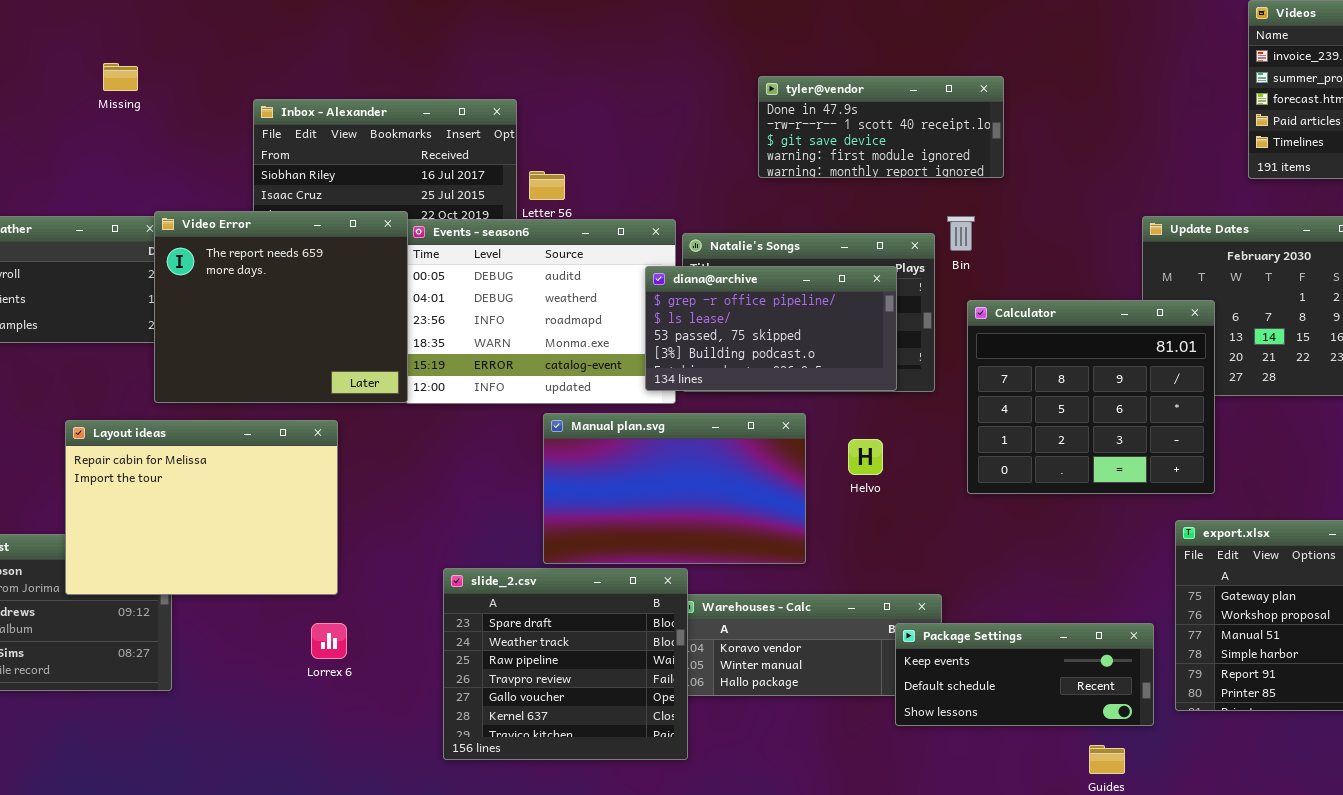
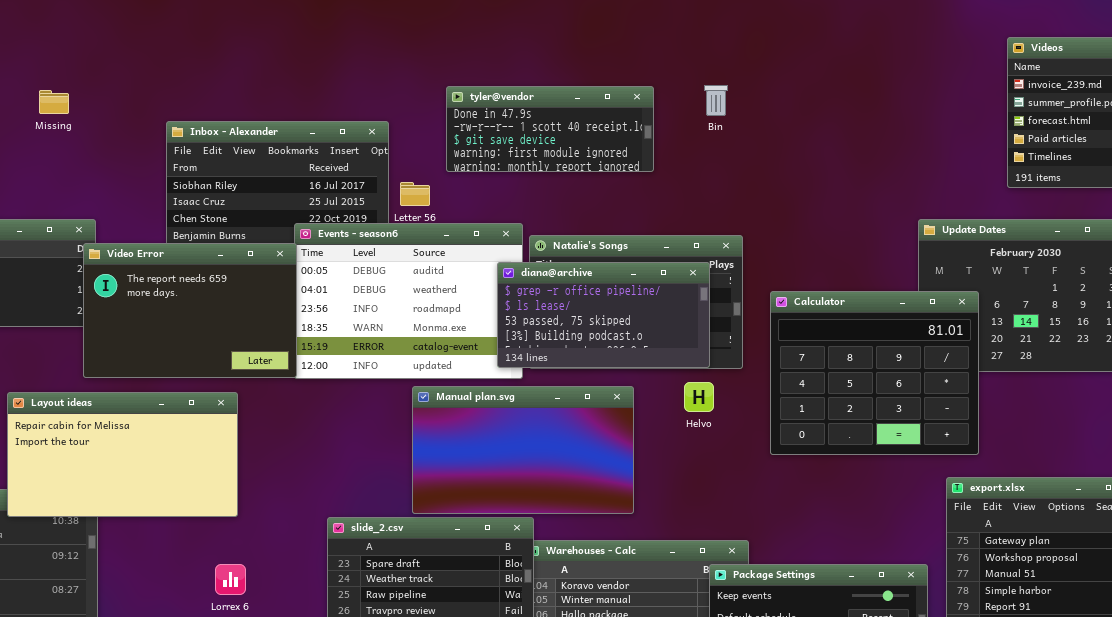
tyler@vendor: [758,76,1004,178] -> [446,86,654,172], moved
Video Error: [154,211,408,403] -> [83,243,297,378], resized
Bin: [947,216,975,251] -> [704,85,728,116], moved
Layout ideas: [65,420,338,595] -> [7,392,238,517], resized
Helvo: [848,439,883,475] -> [684,382,714,412], moved

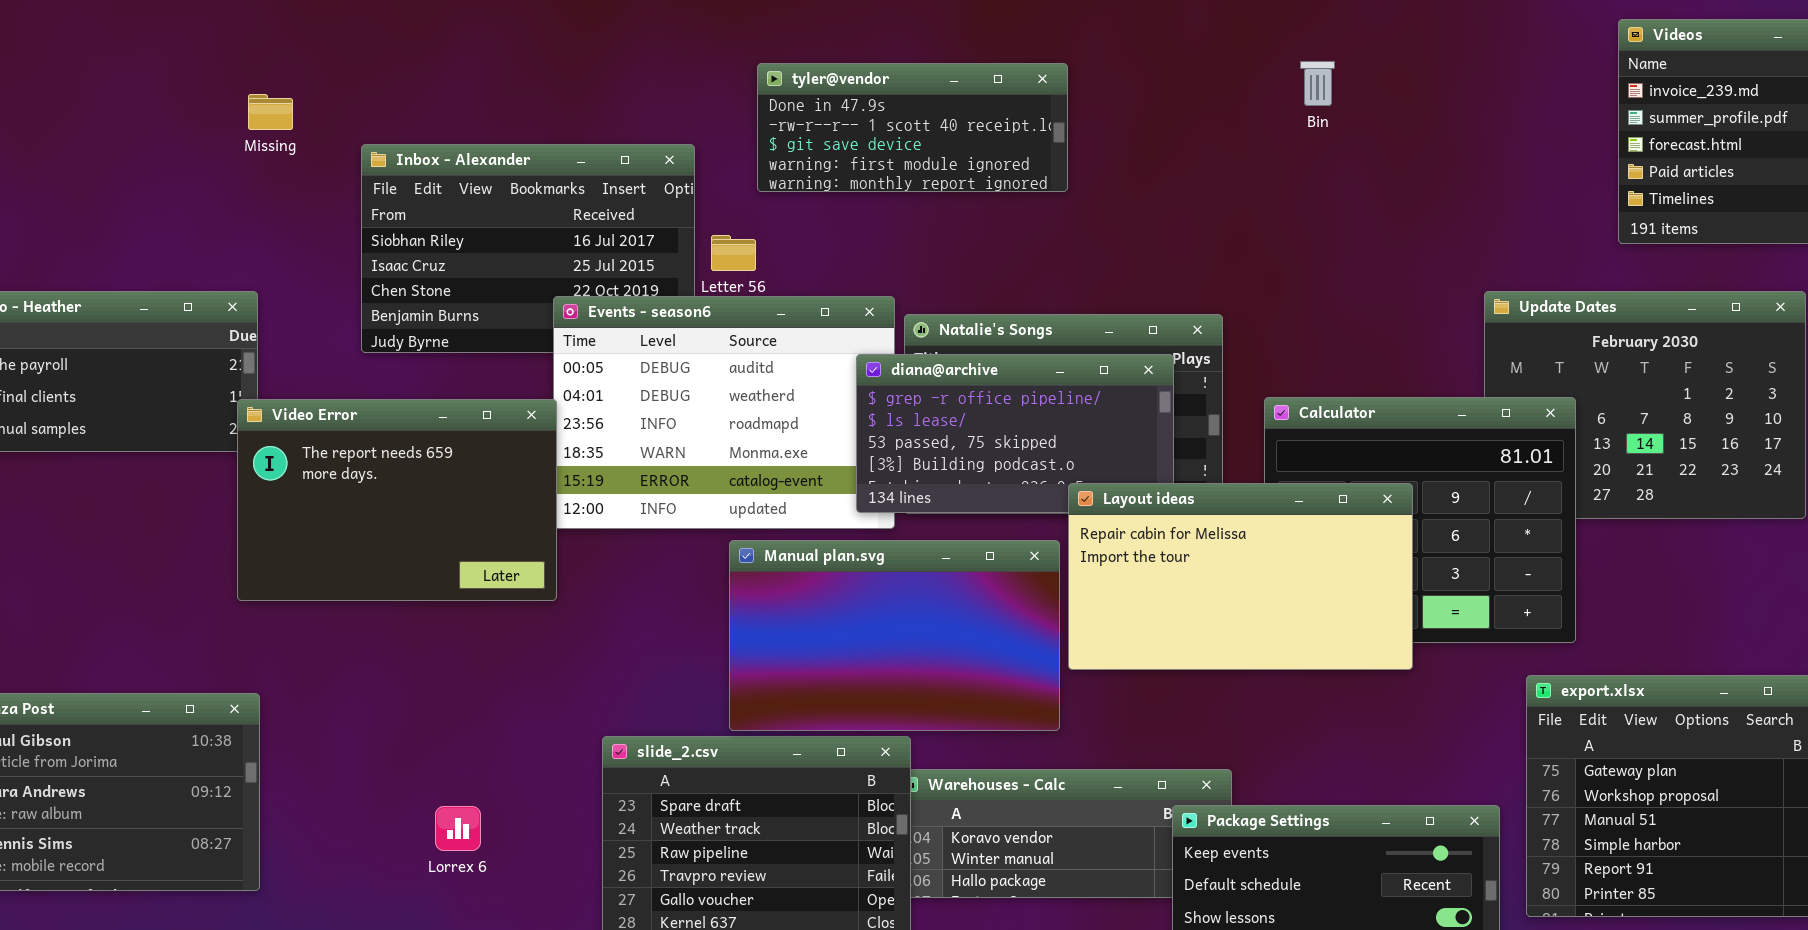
Bin: [704,85,728,116] -> [1300,61,1335,106], moved
tyler@vendor: [446,86,654,172] -> [757,63,1068,192], moved
Missing: [39,90,69,114] -> [248,94,293,130], moved
Video Error: [83,243,297,378] -> [237,399,557,601], moved
Layout ideas: [7,392,238,517] -> [1068,483,1413,670], moved

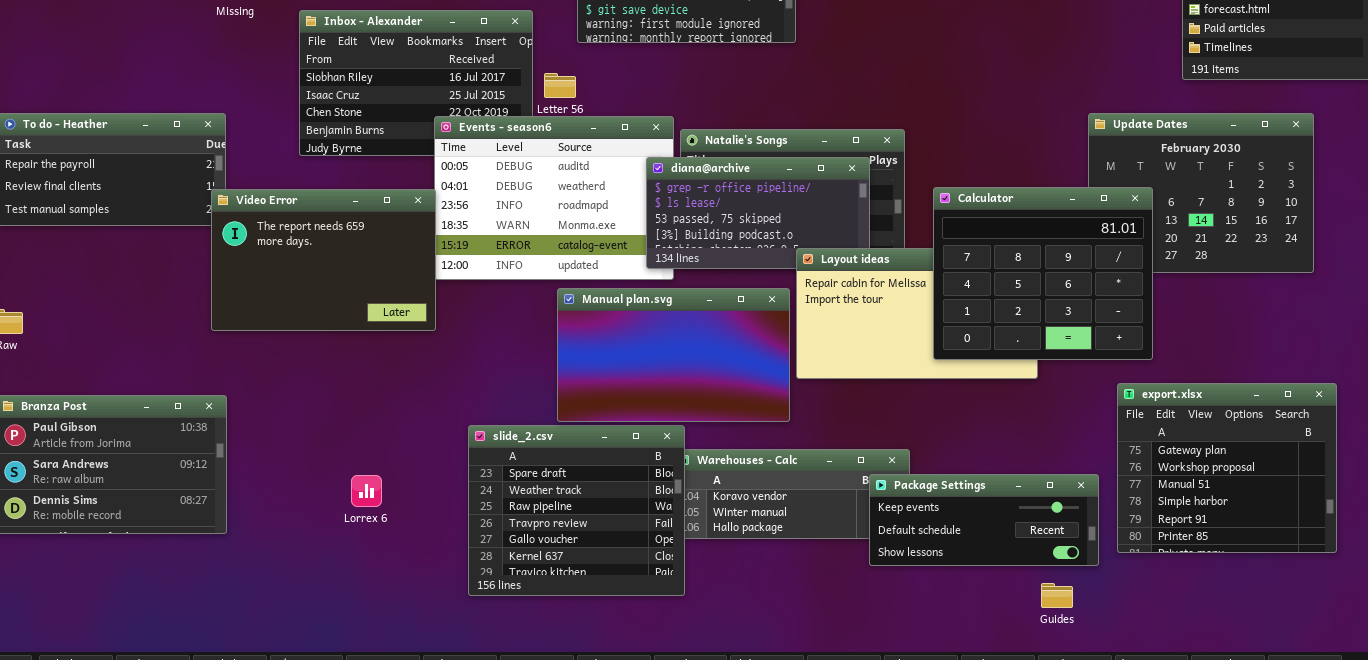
Calculator: [1264,397,1576,643] -> [933,187,1153,360], raised

